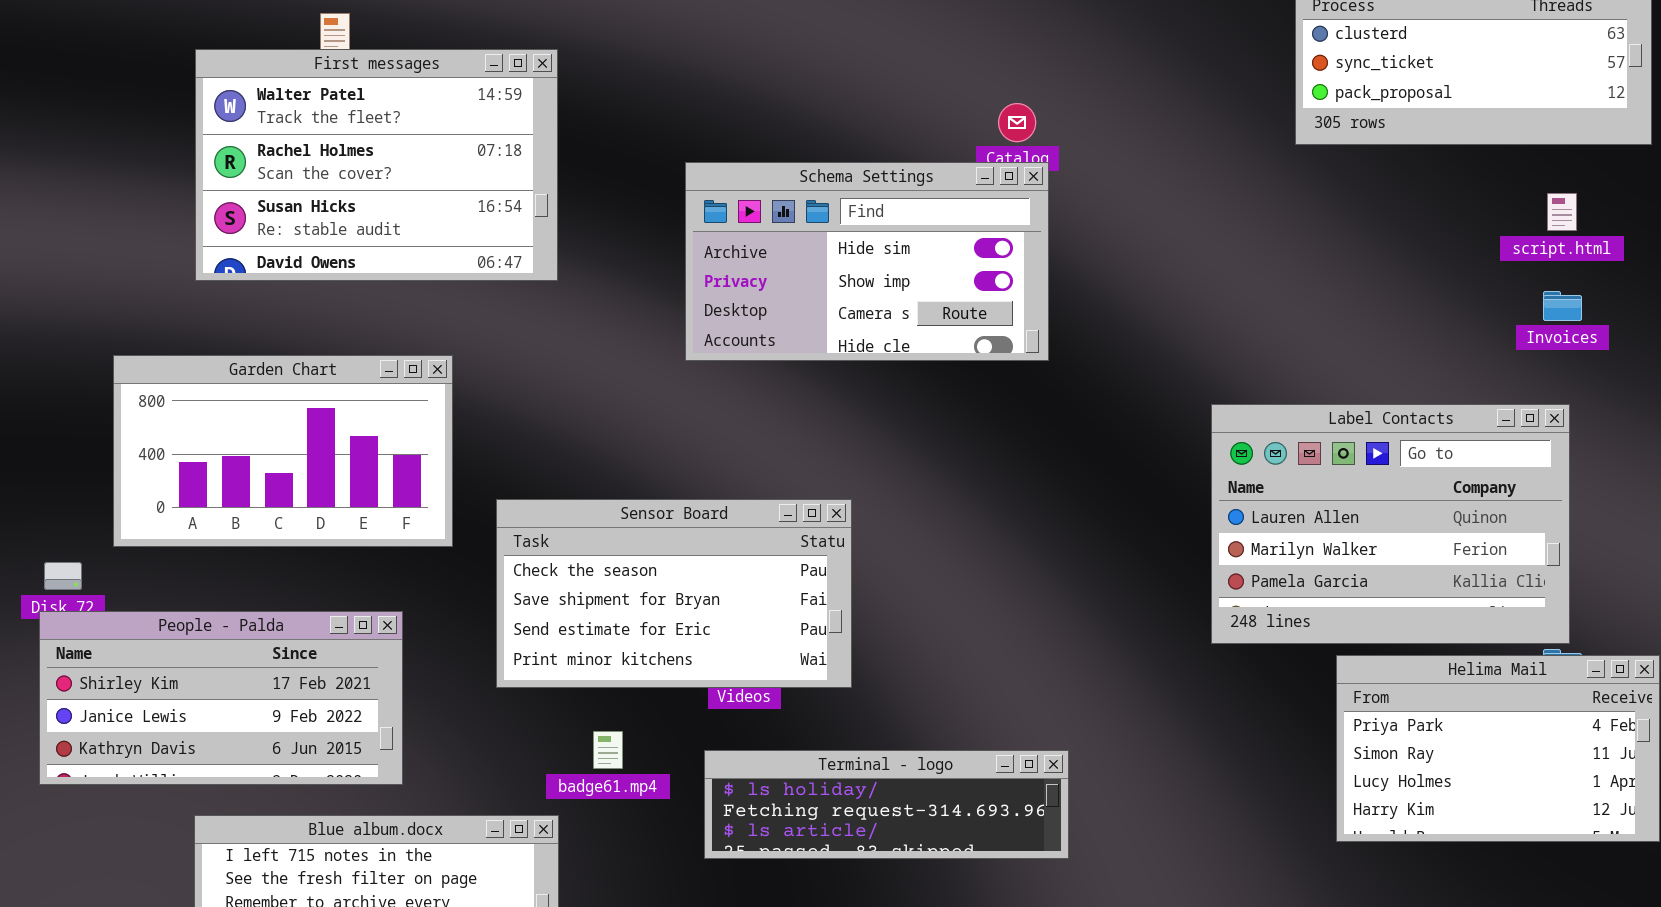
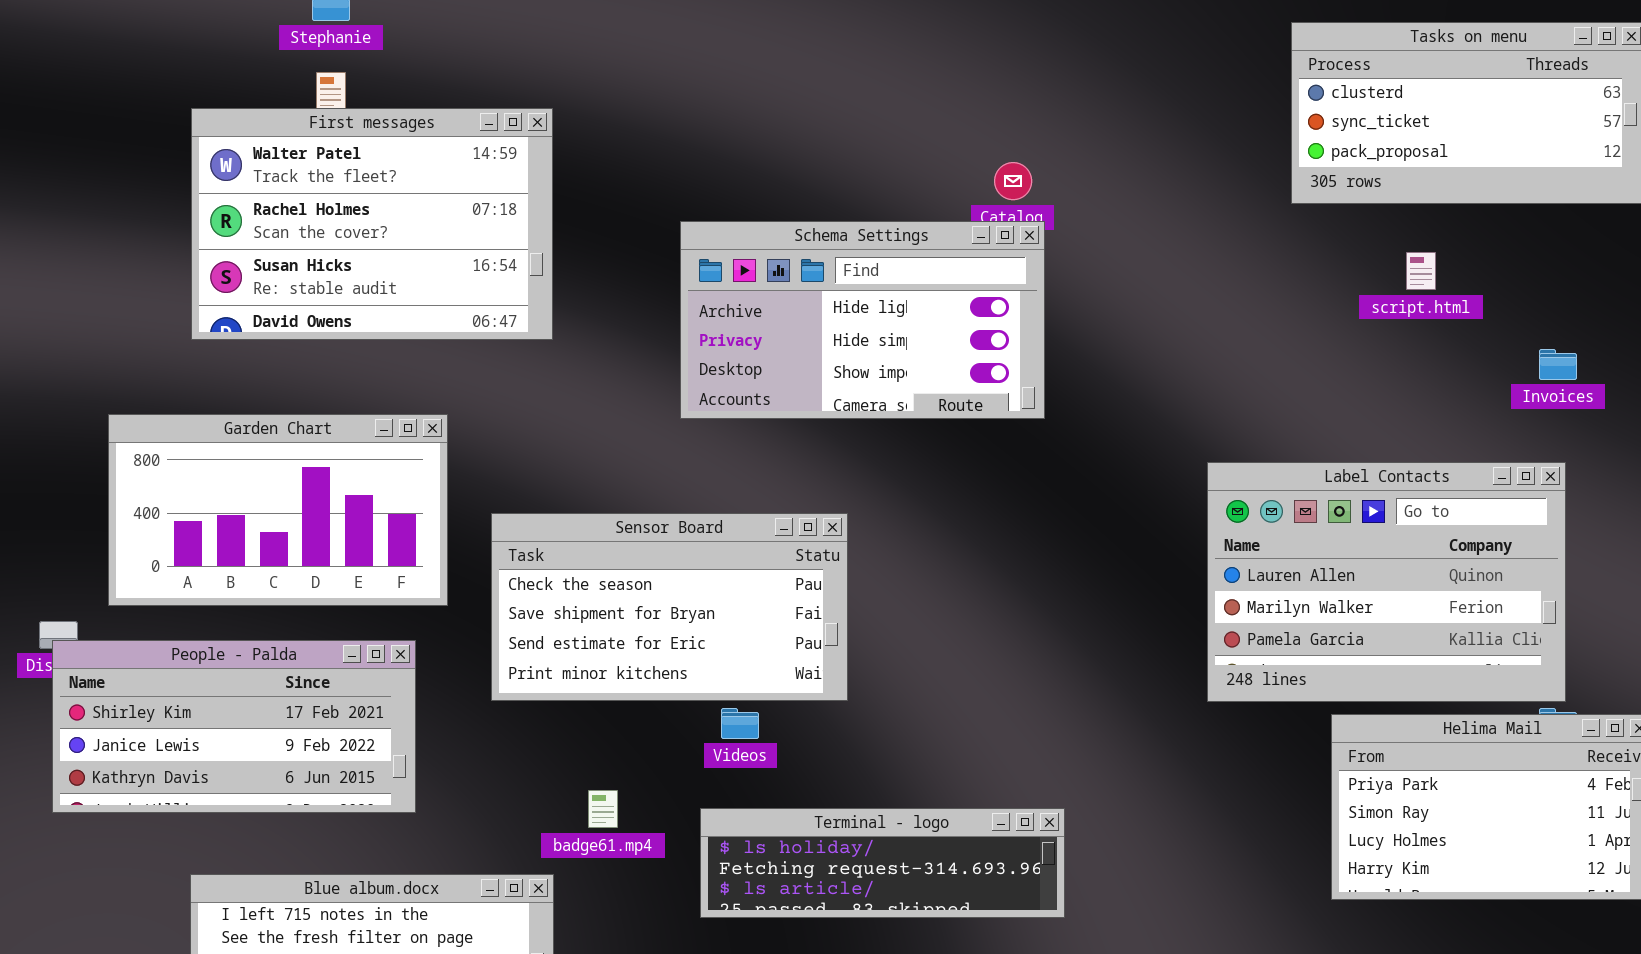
Schema Settings: [685,162,1049,361] -> [680,221,1045,419], scrolled up 1 row
script.html: [1547,193,1577,231] -> [1406,252,1436,290], moved
Sensor Board: [496,499,852,688] -> [491,513,848,701], moved
People - Palda: [39,611,403,785] -> [52,640,416,813], moved

